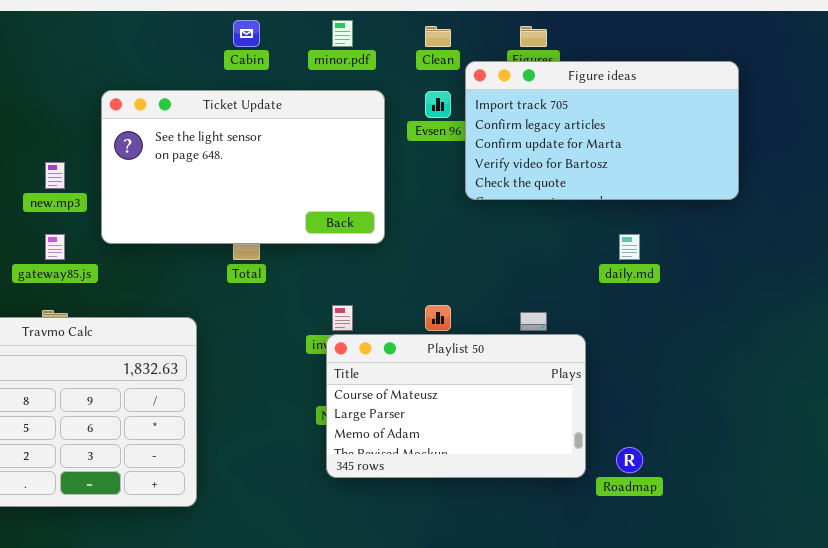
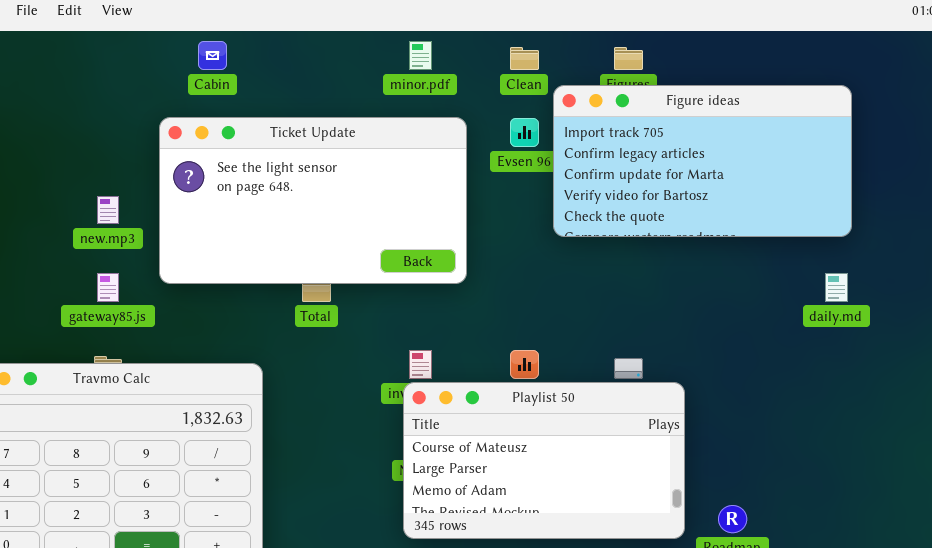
Cabin: [233,20,260,47] -> [198,41,227,70], moved
daily.md: [619,234,640,260] -> [825,273,848,302], moved

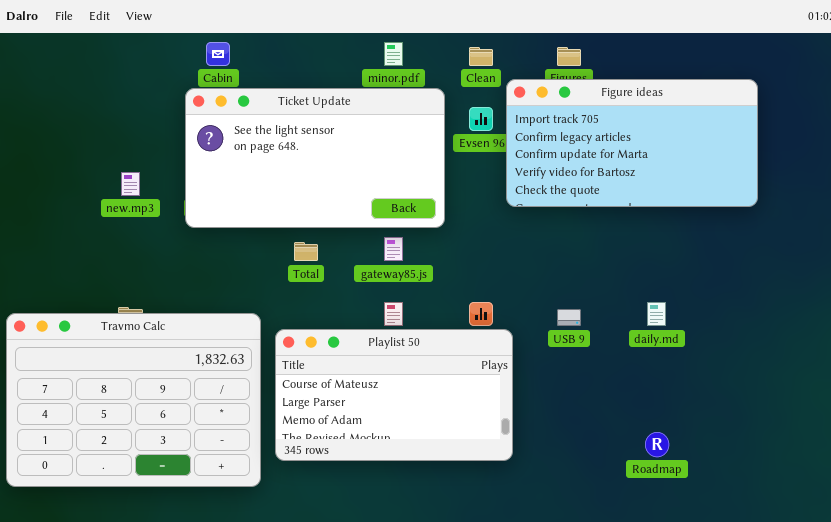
Ticket Update: [159,117,467,284] -> [185,88,445,228], moved
gateway85.js: [97,273,119,302] -> [384,237,403,261], moved
daily.md: [825,273,848,302] -> [647,302,666,326], moved
Playlist 50: [403,382,685,539] -> [275,329,513,461], moved

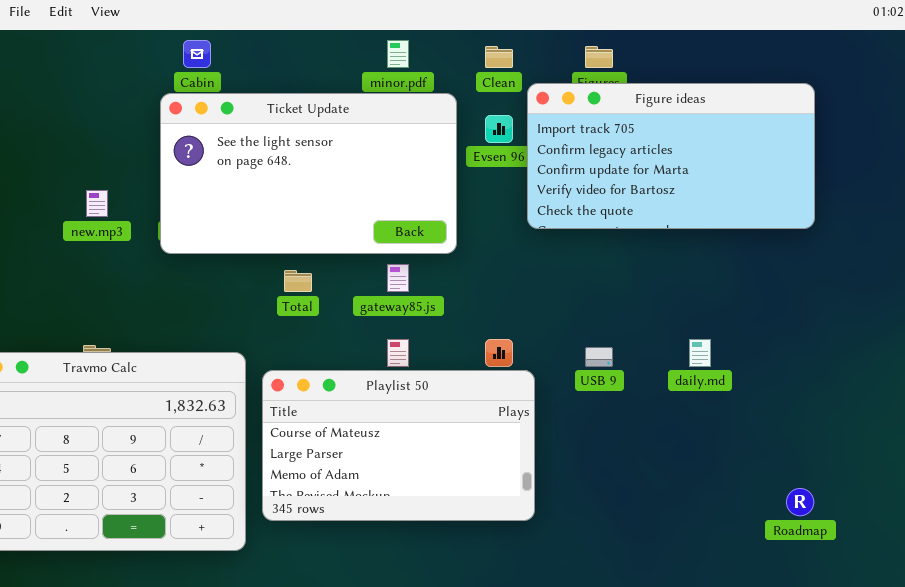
Roadmap: [645,432,669,457] -> [786,488,814,516], moved

